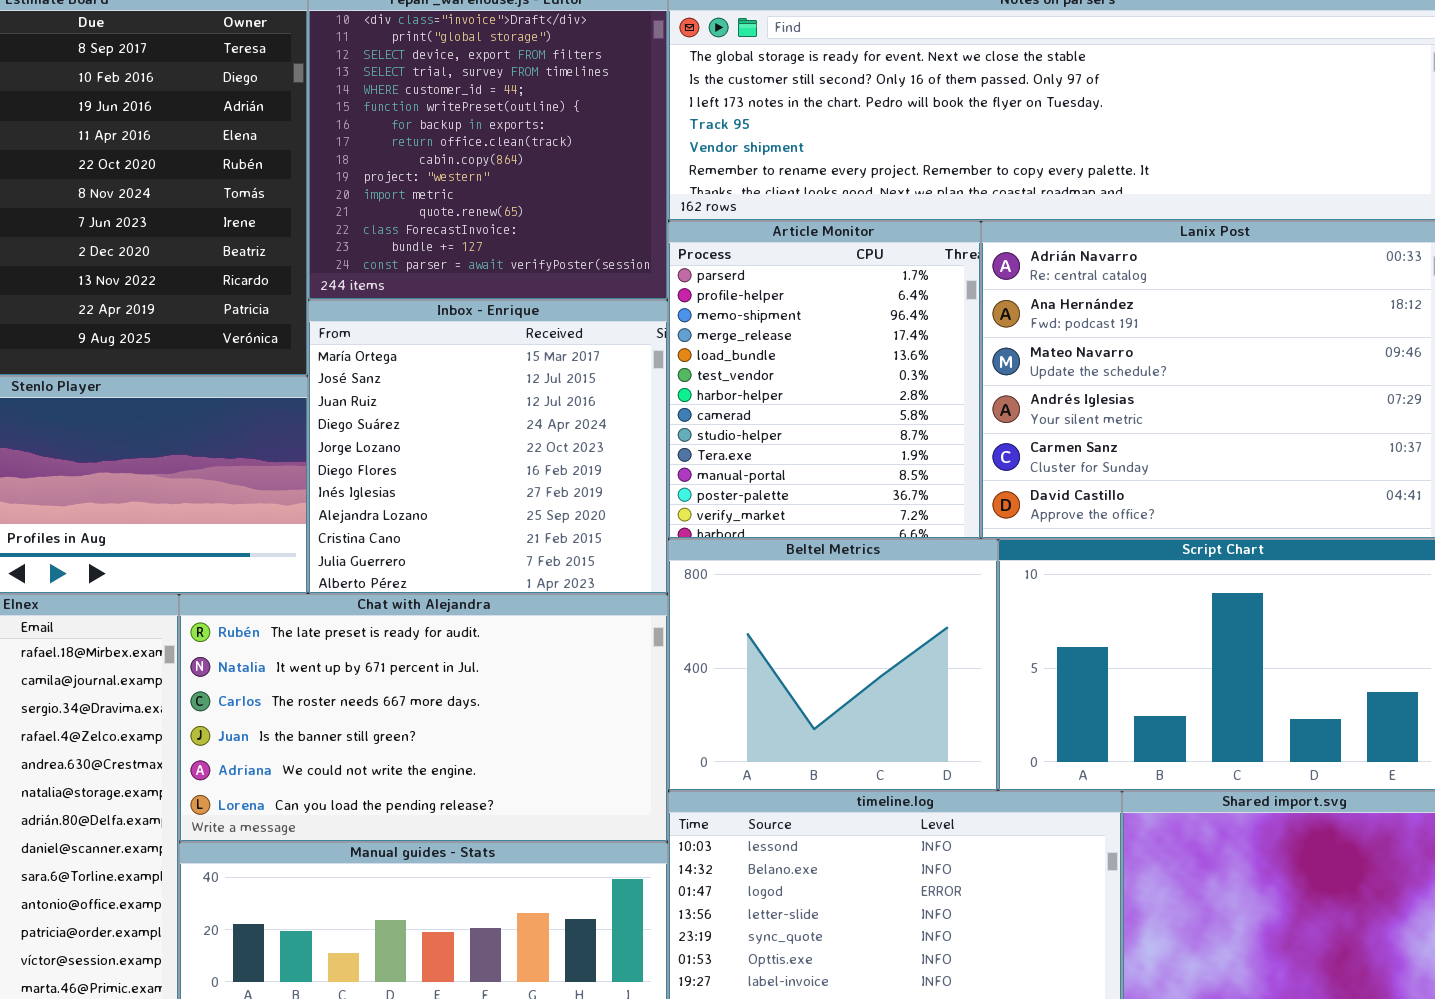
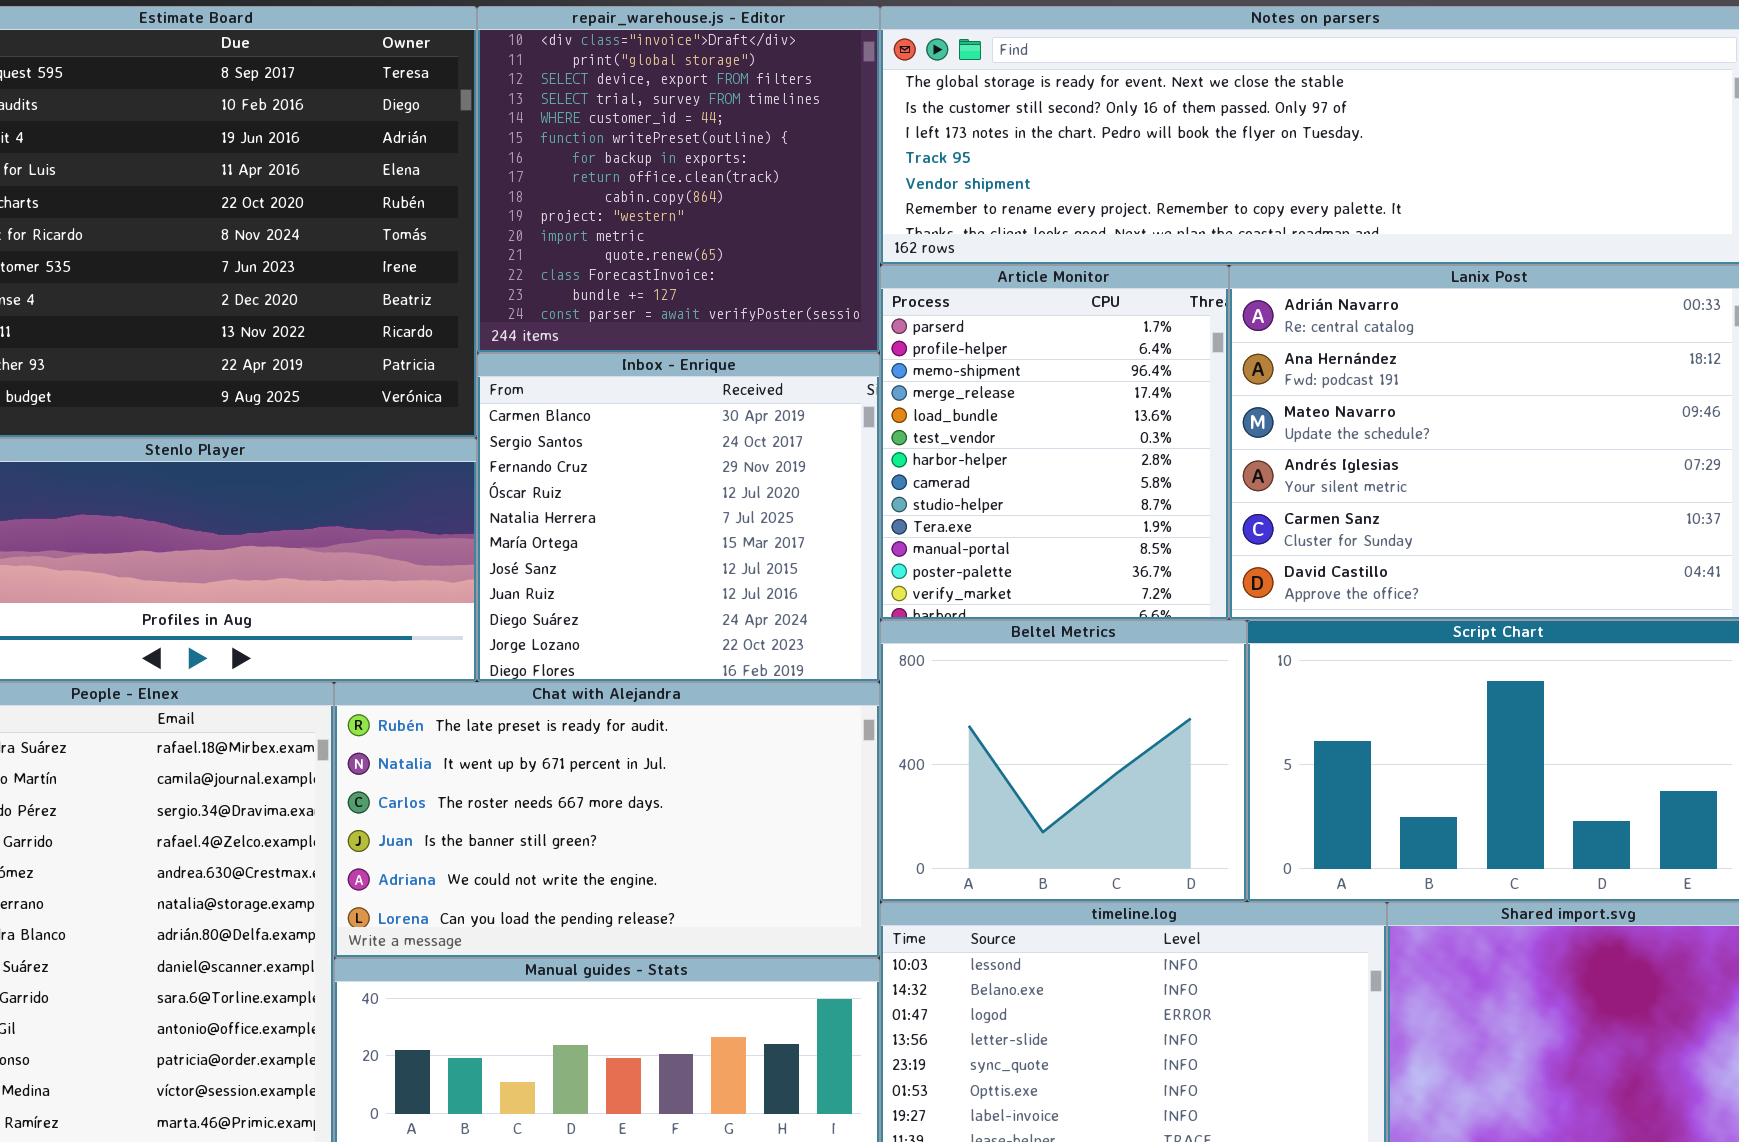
Inbox - Enrique: [308,300,668,594] -> [477,353,880,682], scrolled up 5 rows

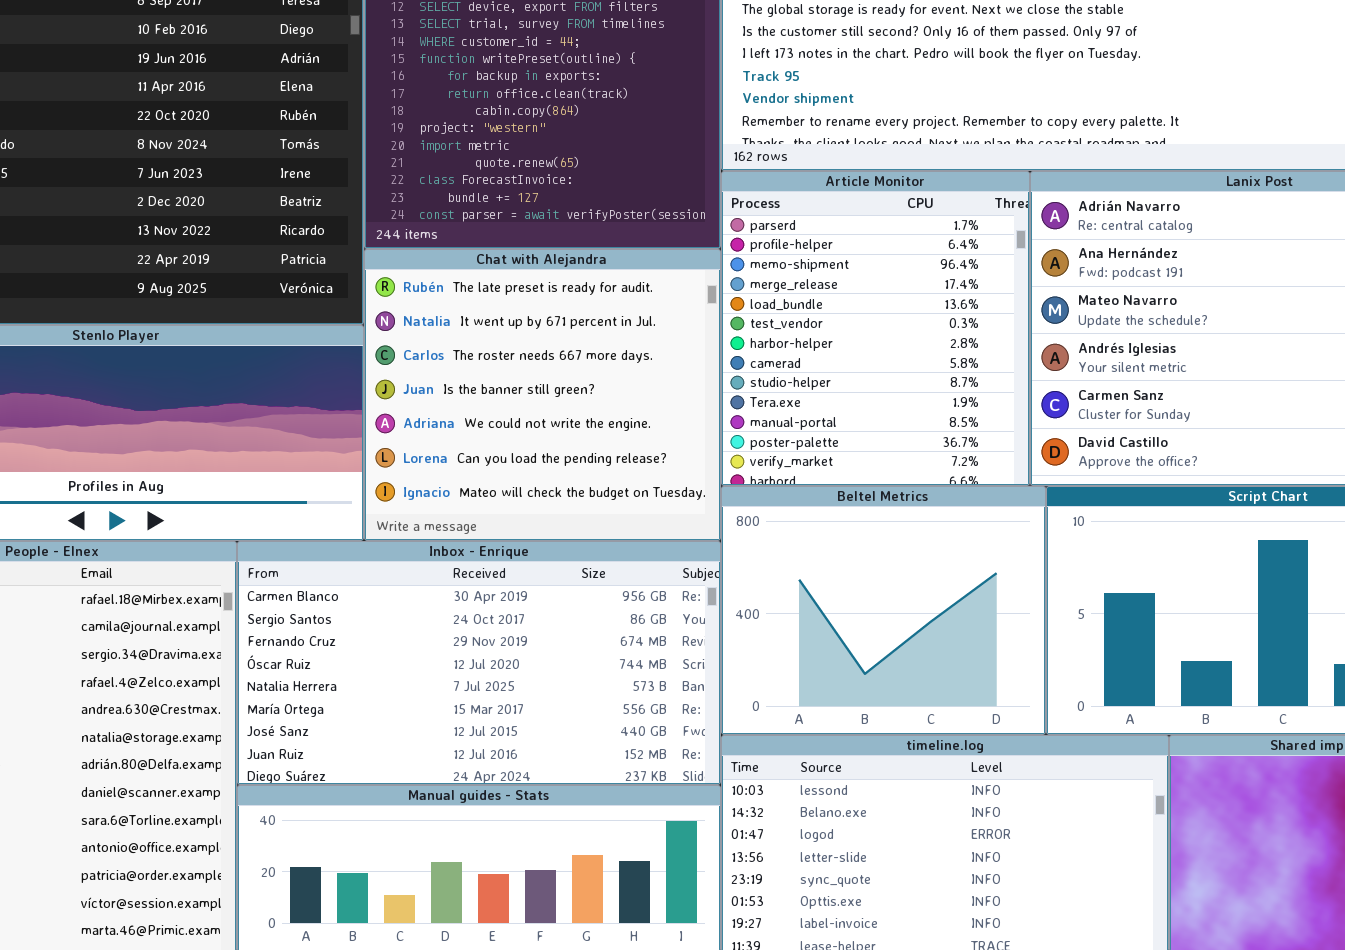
Inbox - Enrique: [477,353,880,682] -> [237,541,721,785], moved, resized
Chat with Alejandra: [334,682,880,958] -> [364,249,721,541], moved, resized

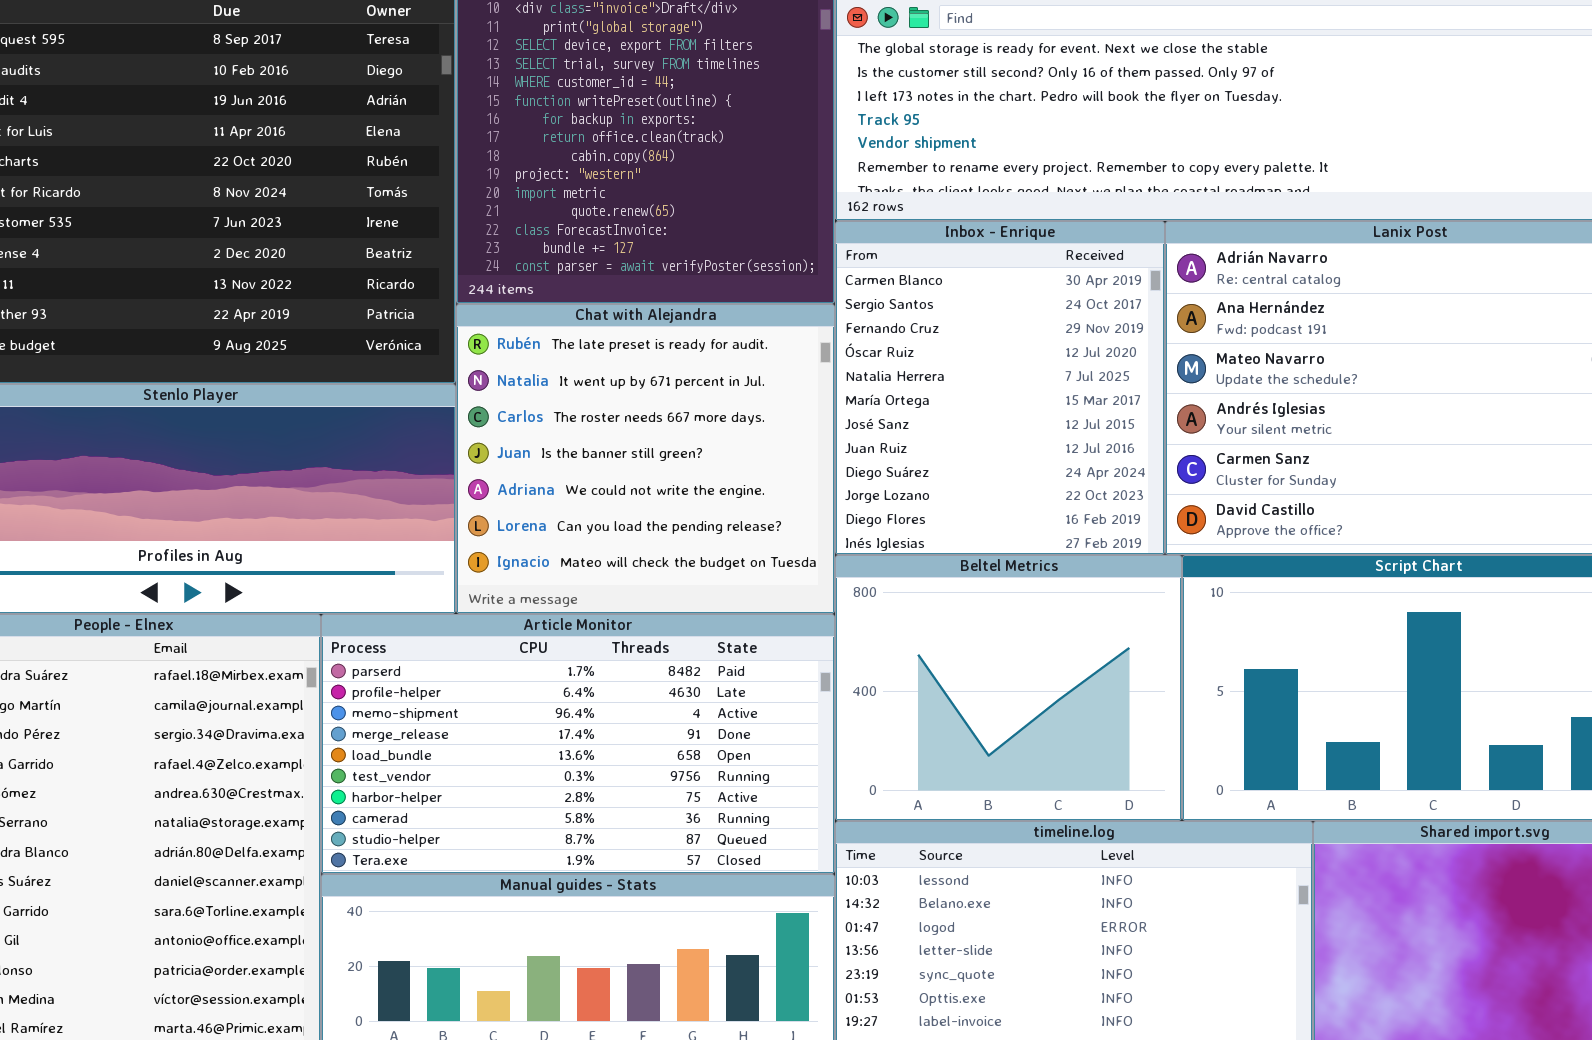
Article Monitor: [721,171,1030,486] -> [321,614,835,874], moved, resized
Inbox - Enrique: [237,541,721,785] -> [835,221,1165,555], moved, resized

